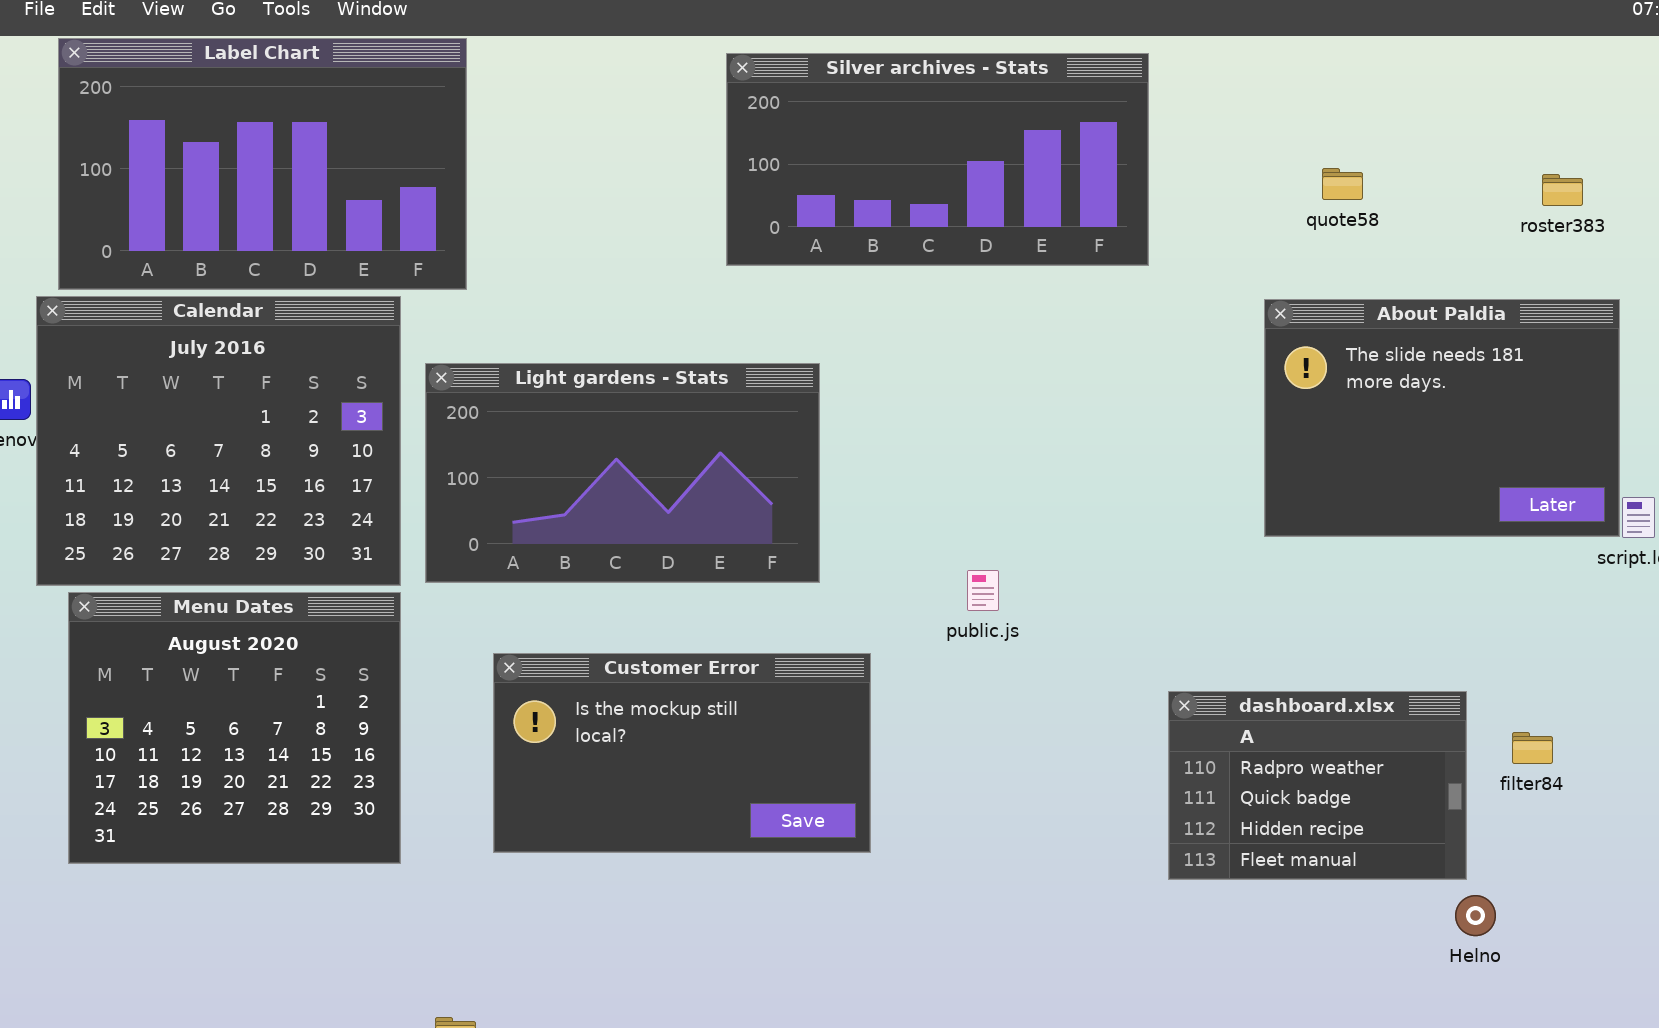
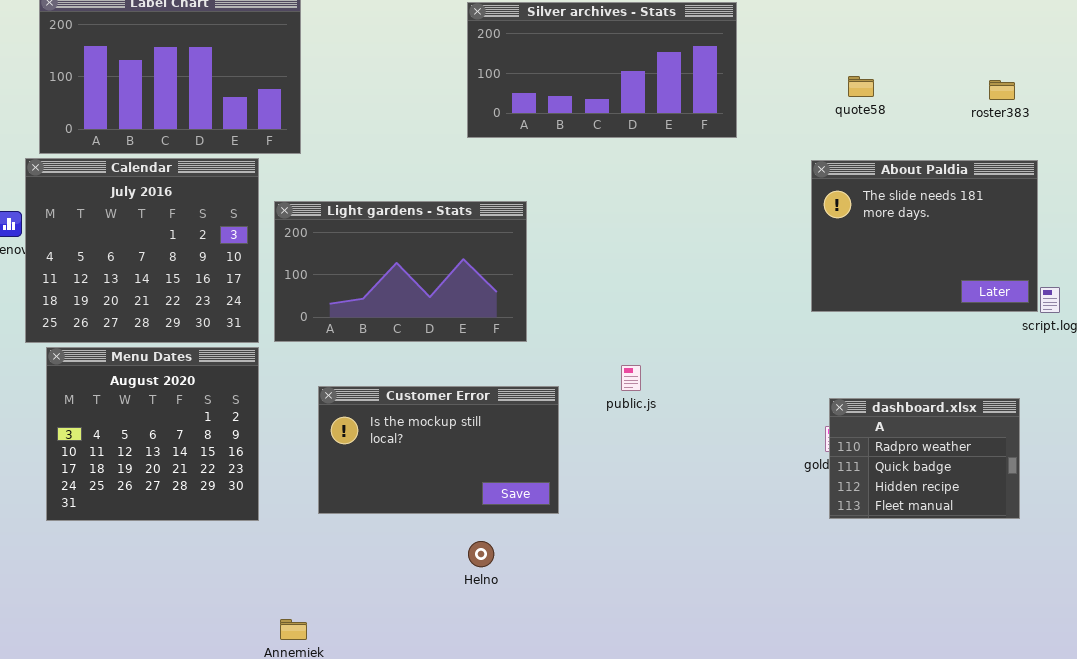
public.js: [967,570,999,611] -> [621,365,641,391], moved
dashboard.xlsx: [1168,691,1467,880] -> [829,398,1020,519], moved
Helno: [1455,895,1496,936] -> [468,541,494,567], moved

